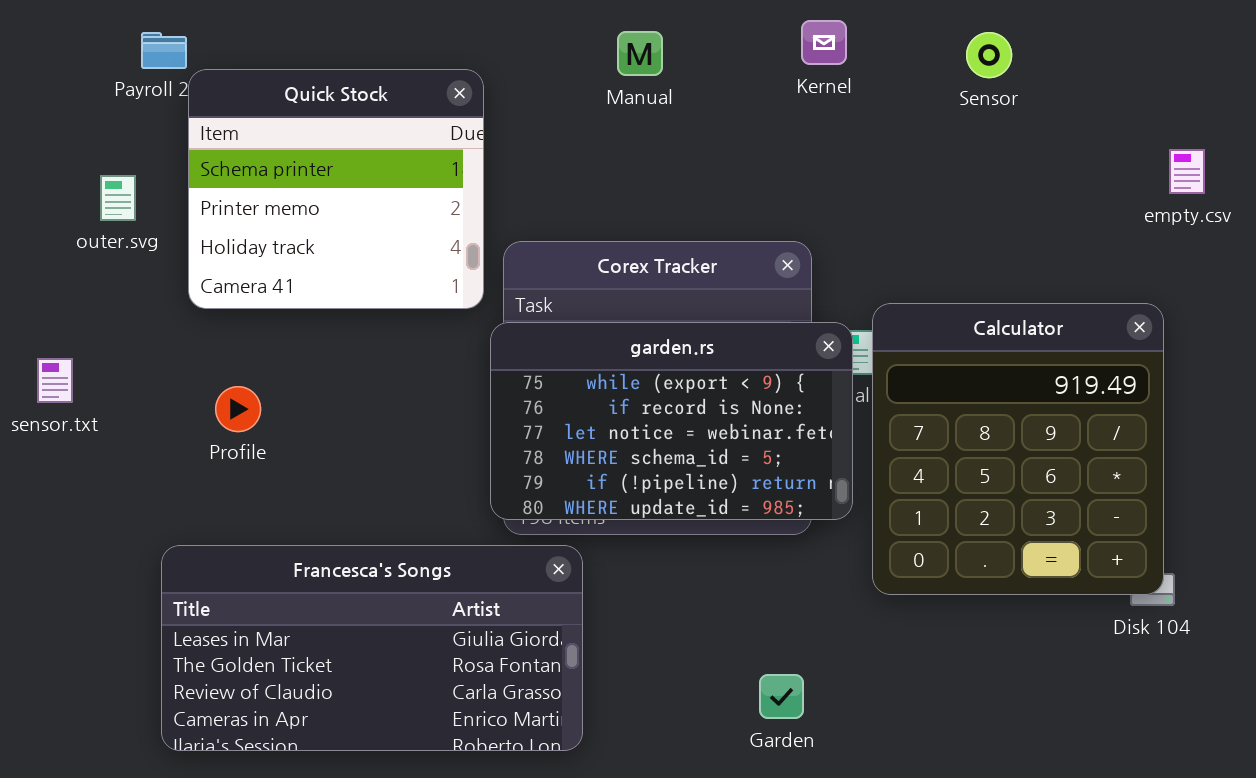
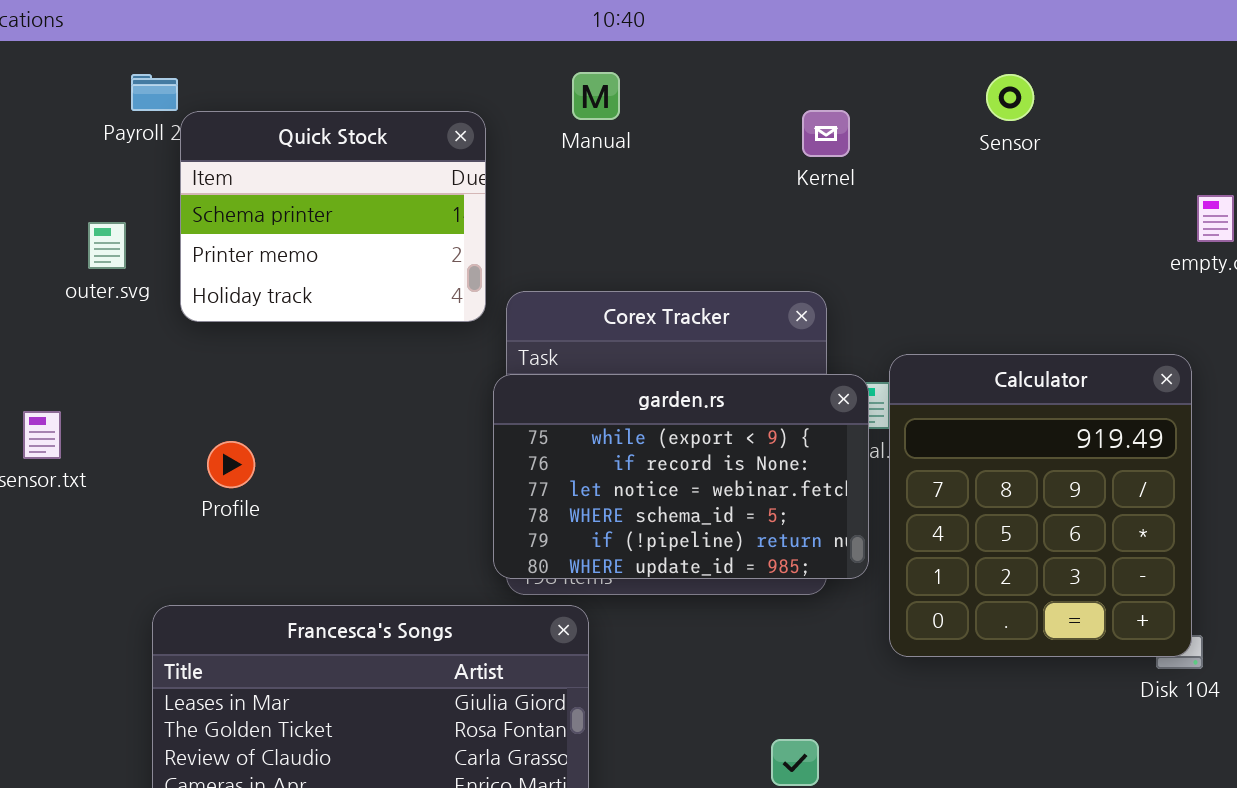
Kernel: [801,20,847,65] -> [802,110,850,157], moved
Manual: [617,31,663,76] -> [572,72,620,120], moved
Quick Stock: [188,69,484,309] -> [180,111,486,322], resized

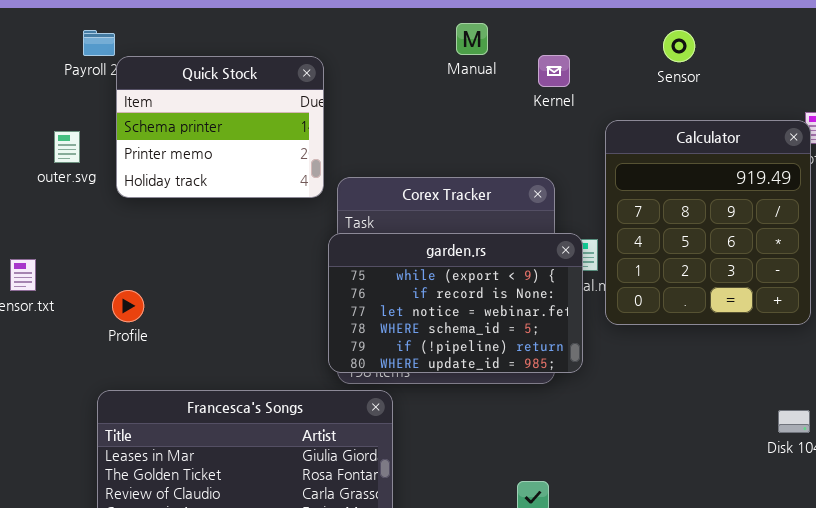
Manual: [572,72,620,120] -> [456,23,488,55], moved
Calculator: [889,354,1192,657] -> [605,120,811,325], moved
Profile: [207,441,255,488] -> [112,290,144,322], moved

